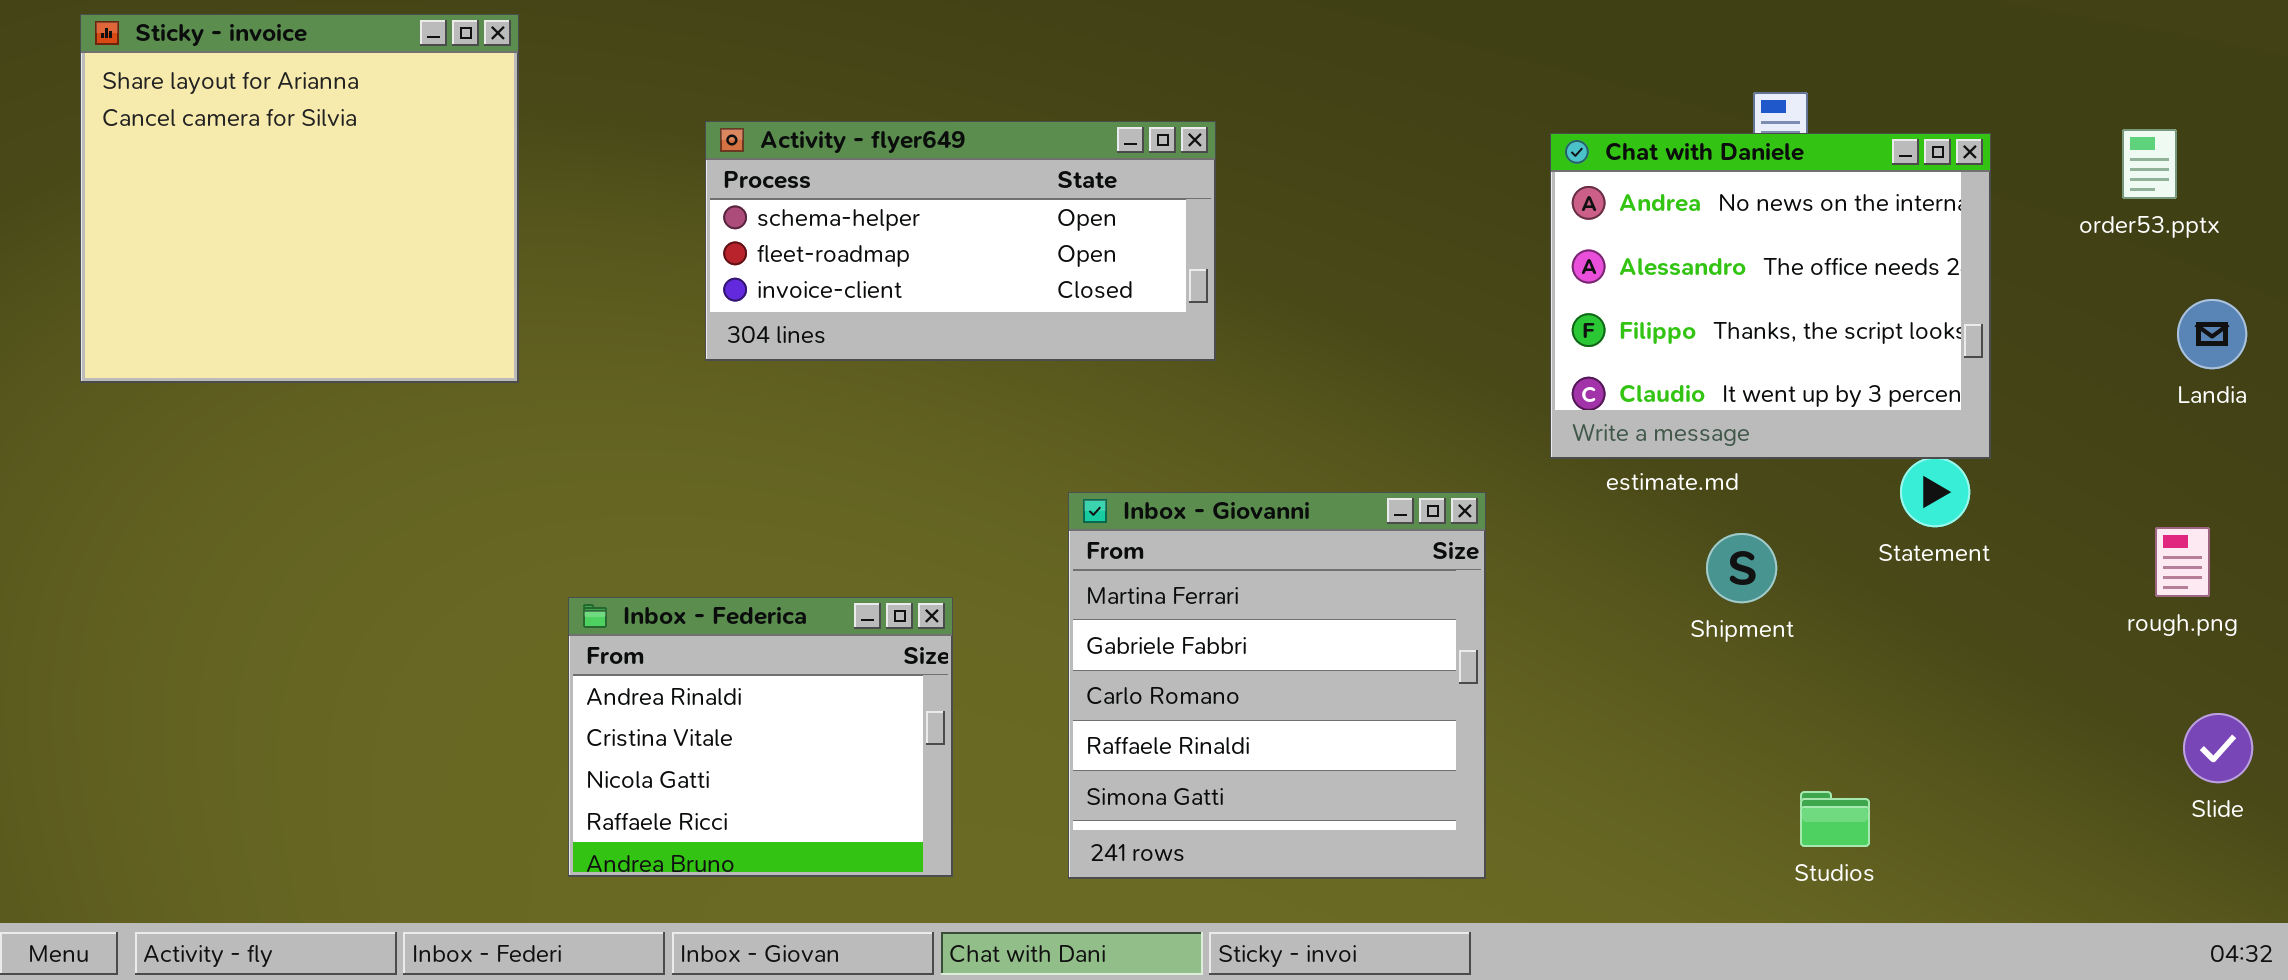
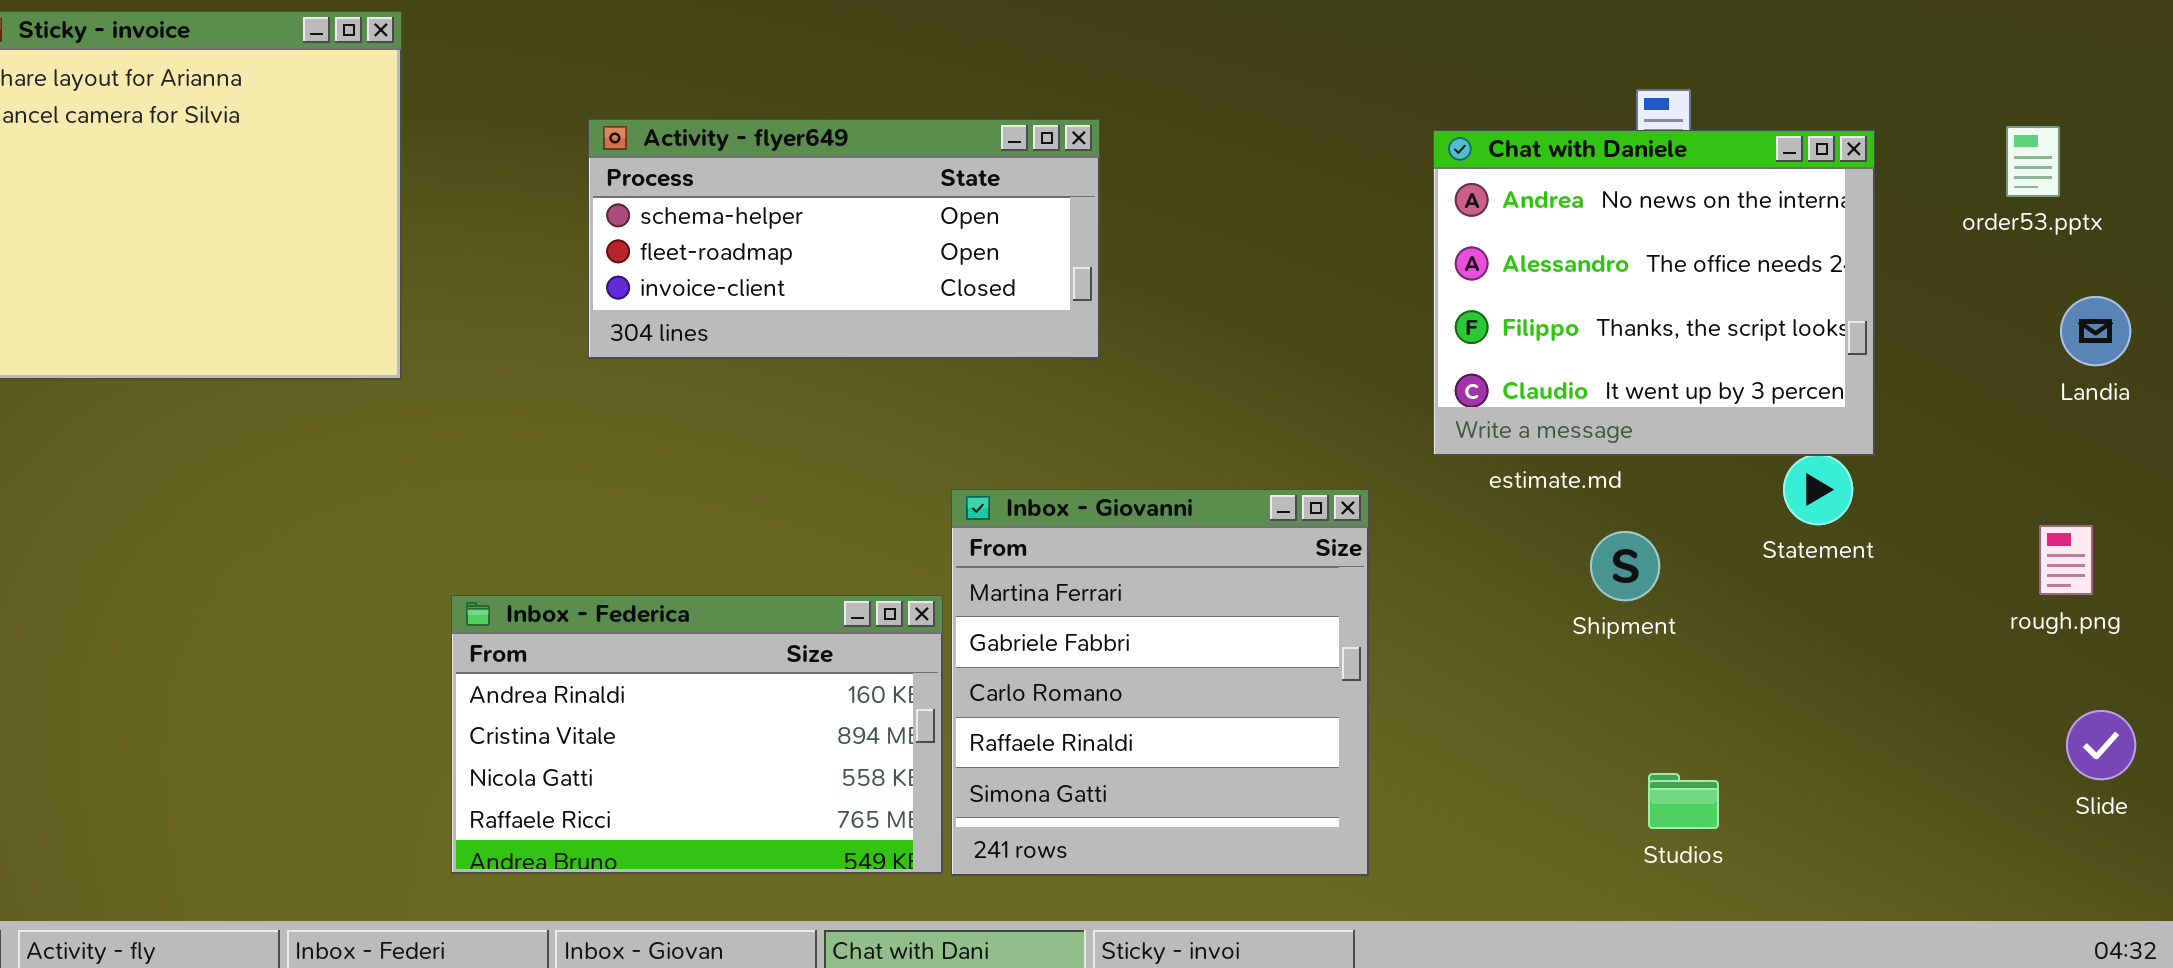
Inbox - Federica: [568,597,953,877] -> [451,595,943,874], resized
Studios: [1800,791,1870,847] -> [1648,773,1719,829], moved

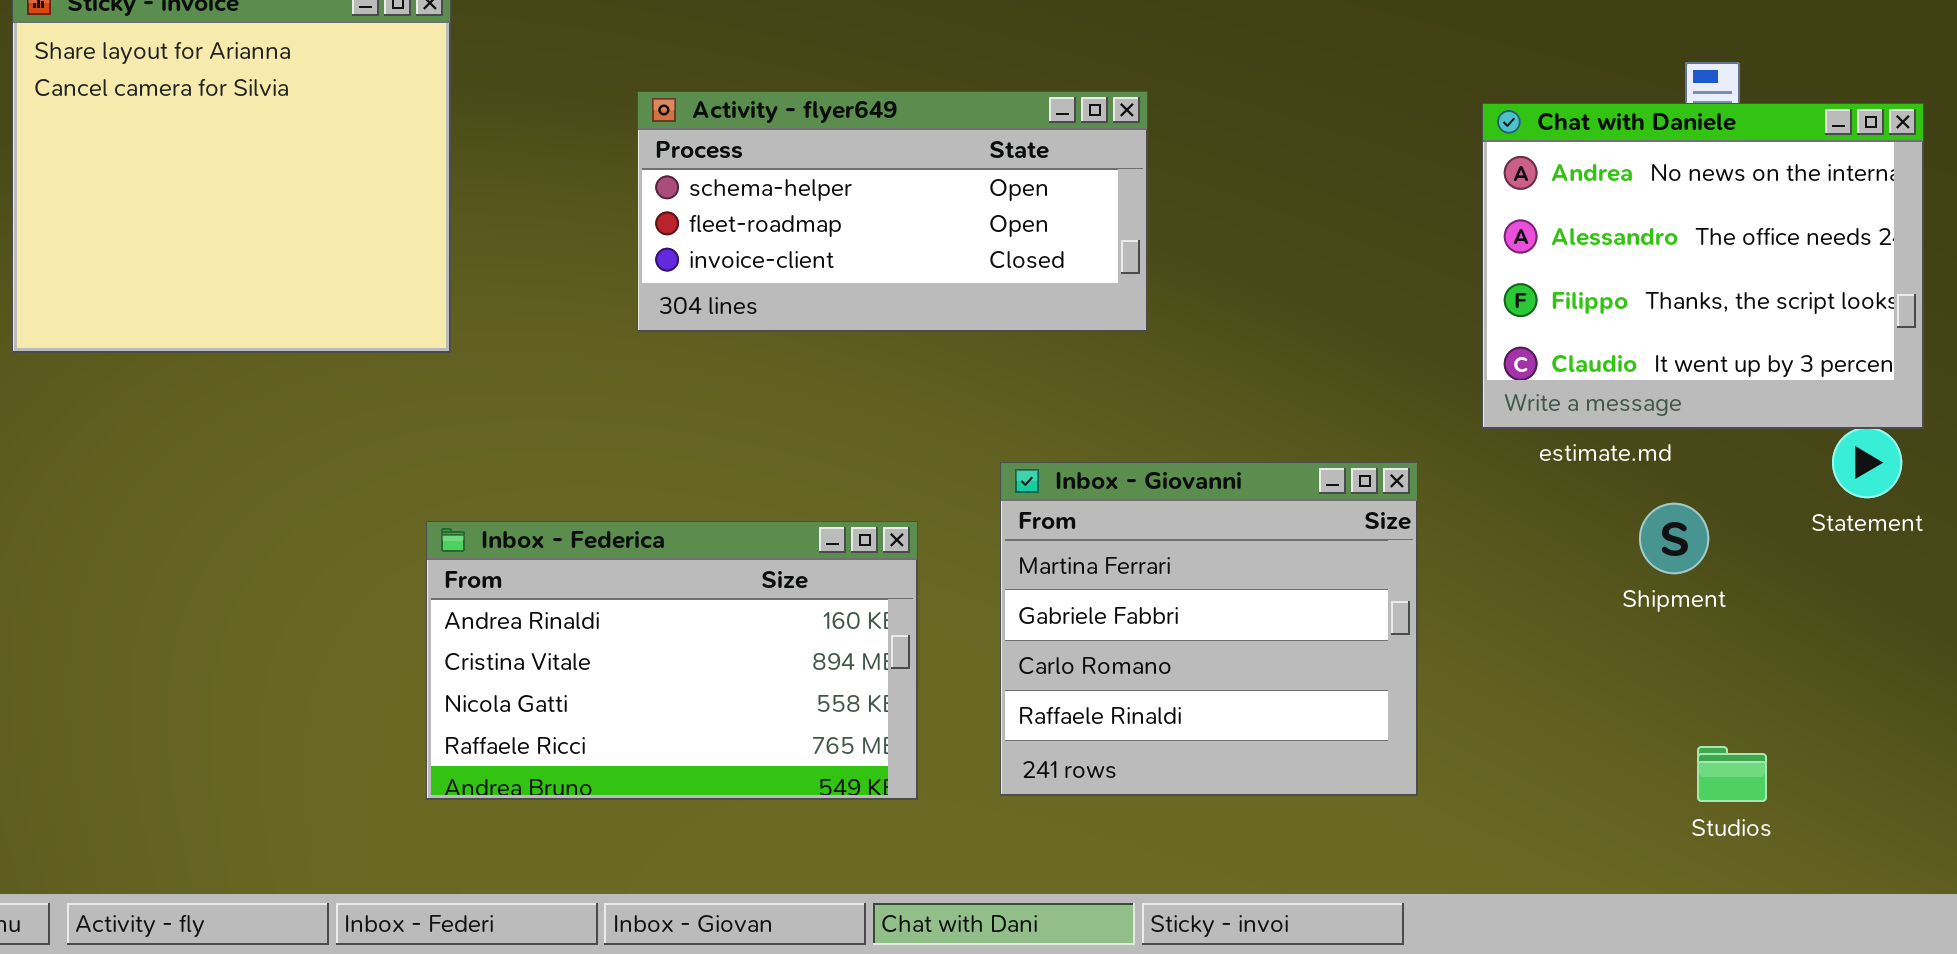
Inbox - Giovanni: [951,489,1369,876] -> [1000,462,1418,796], resized
Inbox - Federica: [451,595,943,874] -> [426,521,918,800], moved

